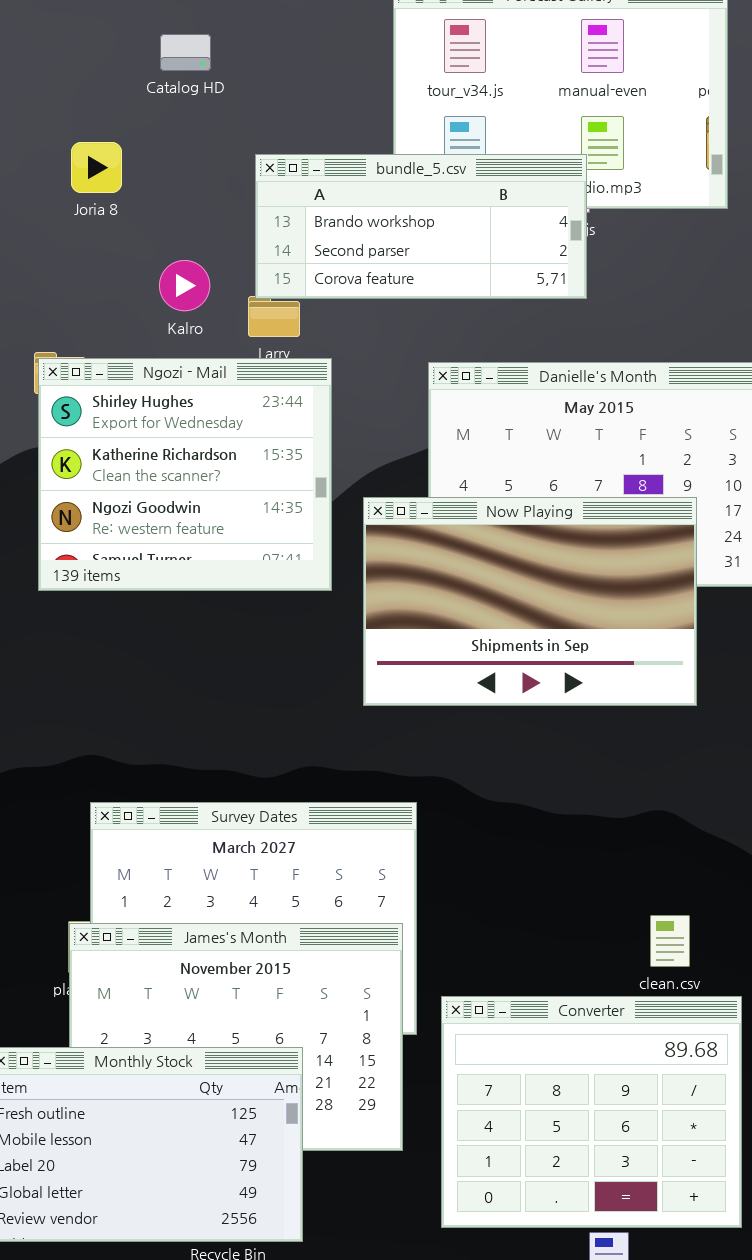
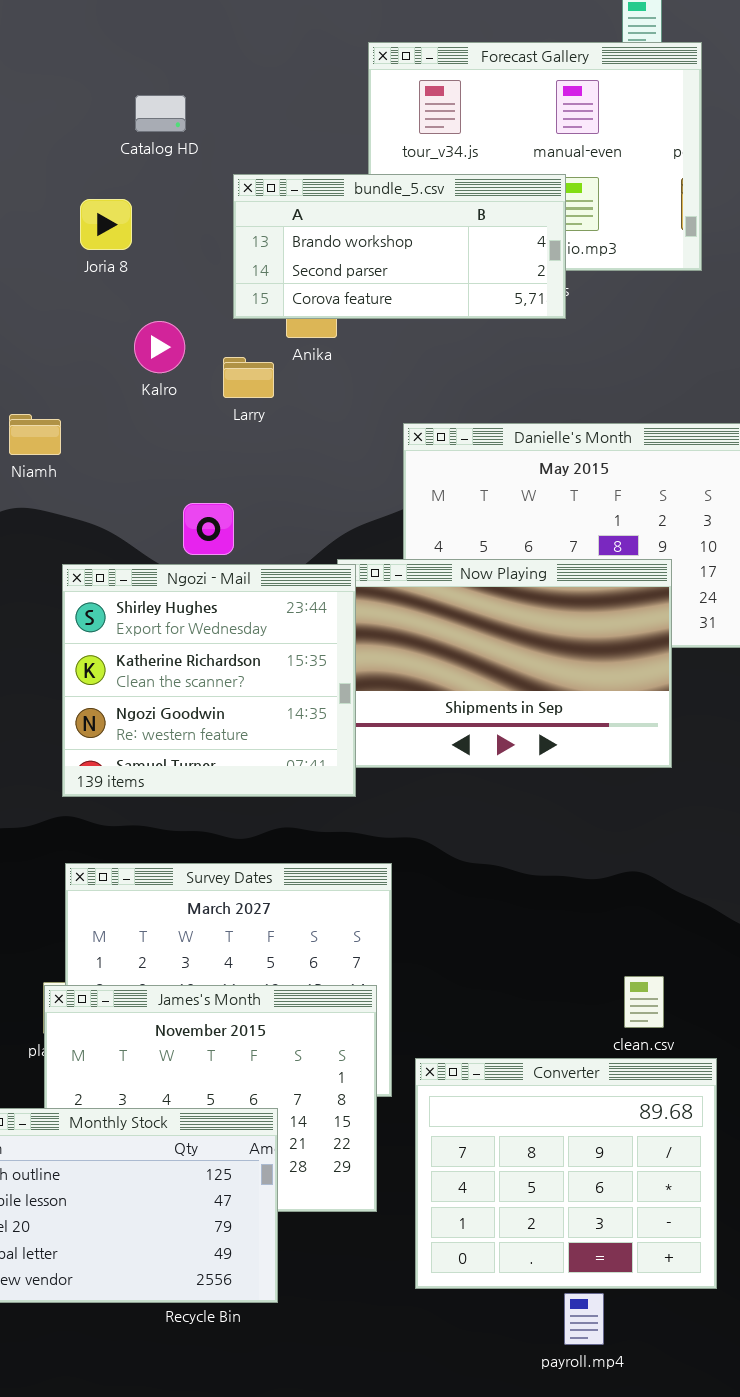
Joria 8: [71,142,122,193] -> [80,199,132,250], moved
bundle_5.csv: [255,154,587,299] -> [233,174,566,319], moved
Ngozi - Mail: [38,358,332,591] -> [62,564,356,797], moved

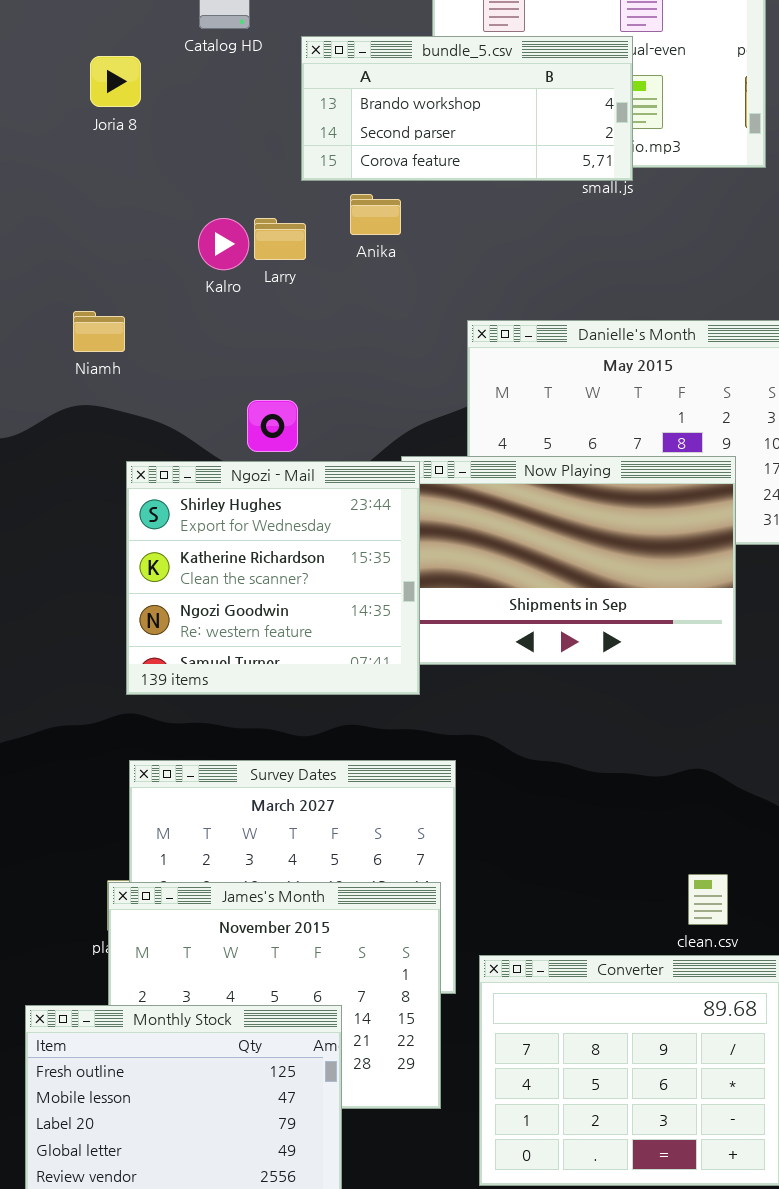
bundle_5.csv: [233,174,566,319] -> [301,36,633,181], moved
Joria 8: [80,199,132,250] -> [90,56,141,107], moved
Larry: [223,357,274,398] -> [254,218,306,260], moved

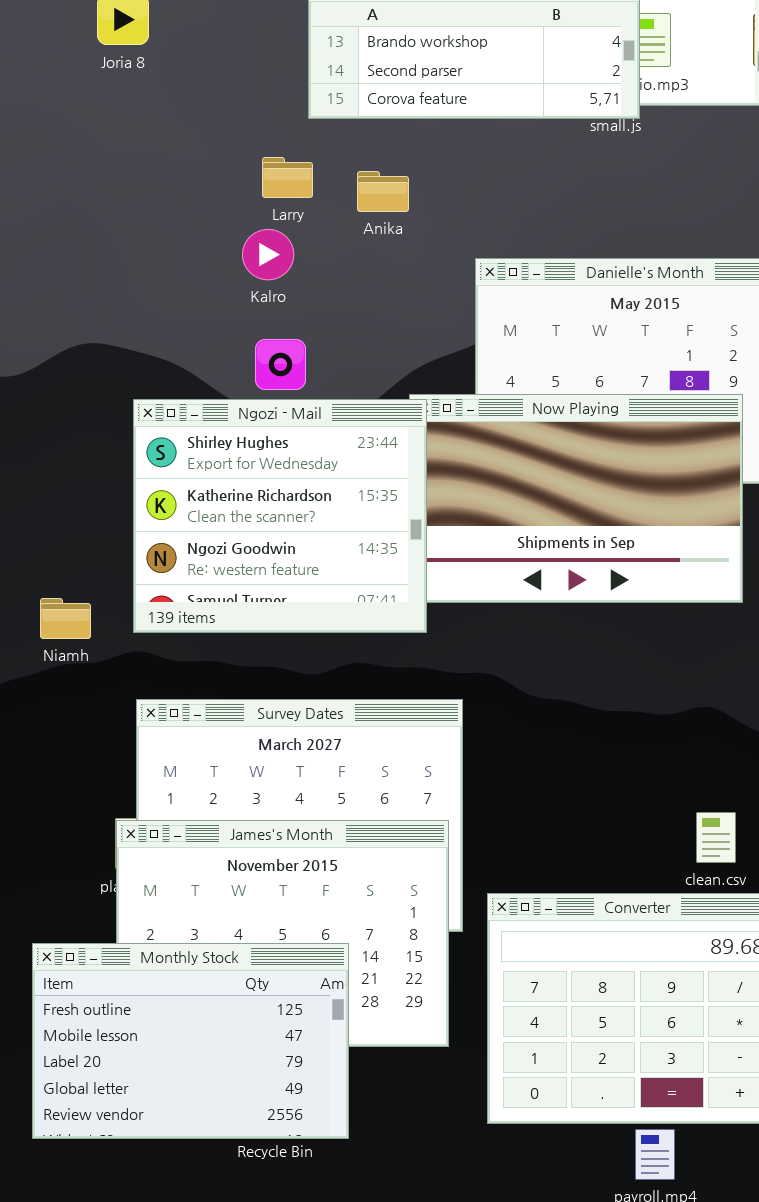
Anika: [350,194,401,235] -> [357,171,409,212], moved
Kalro: [198,218,249,270] -> [242,229,294,280], moved
Niamh: [73,311,125,352] -> [40,598,91,639], moved

